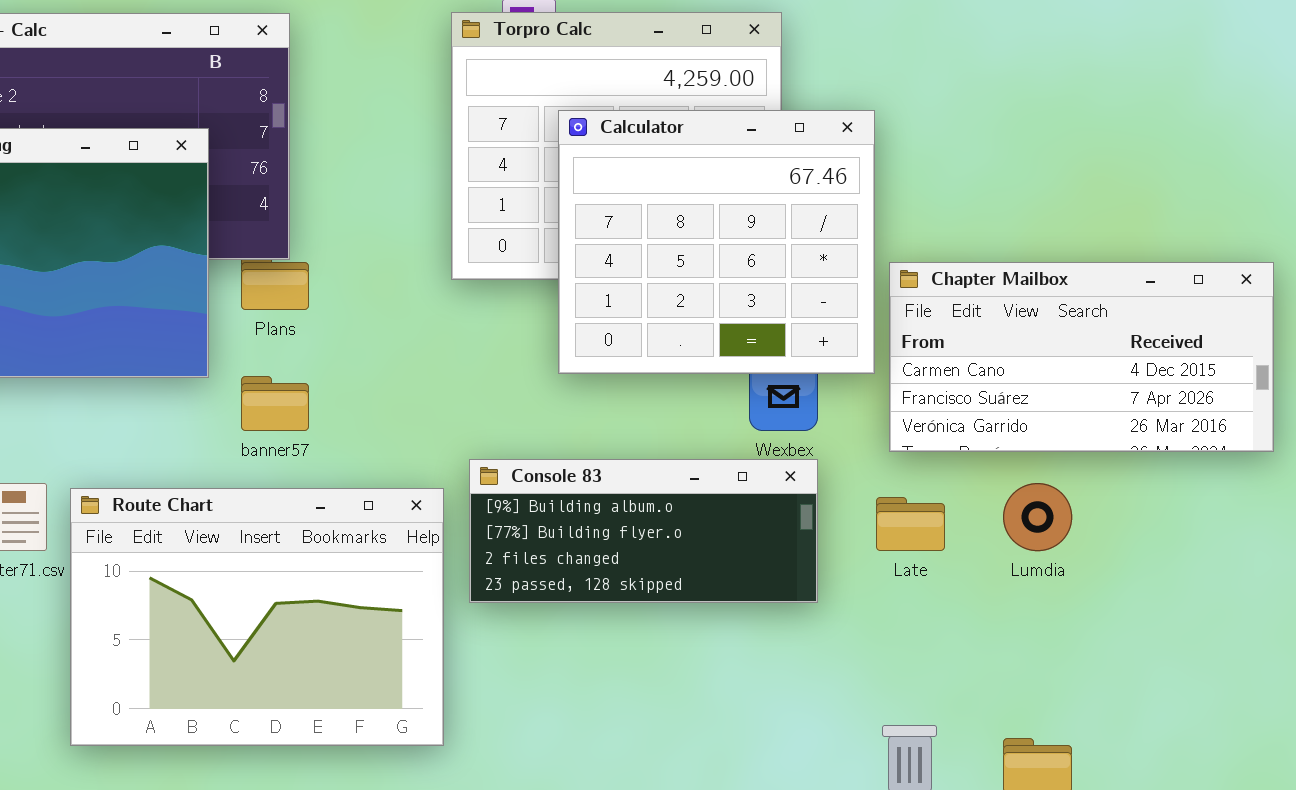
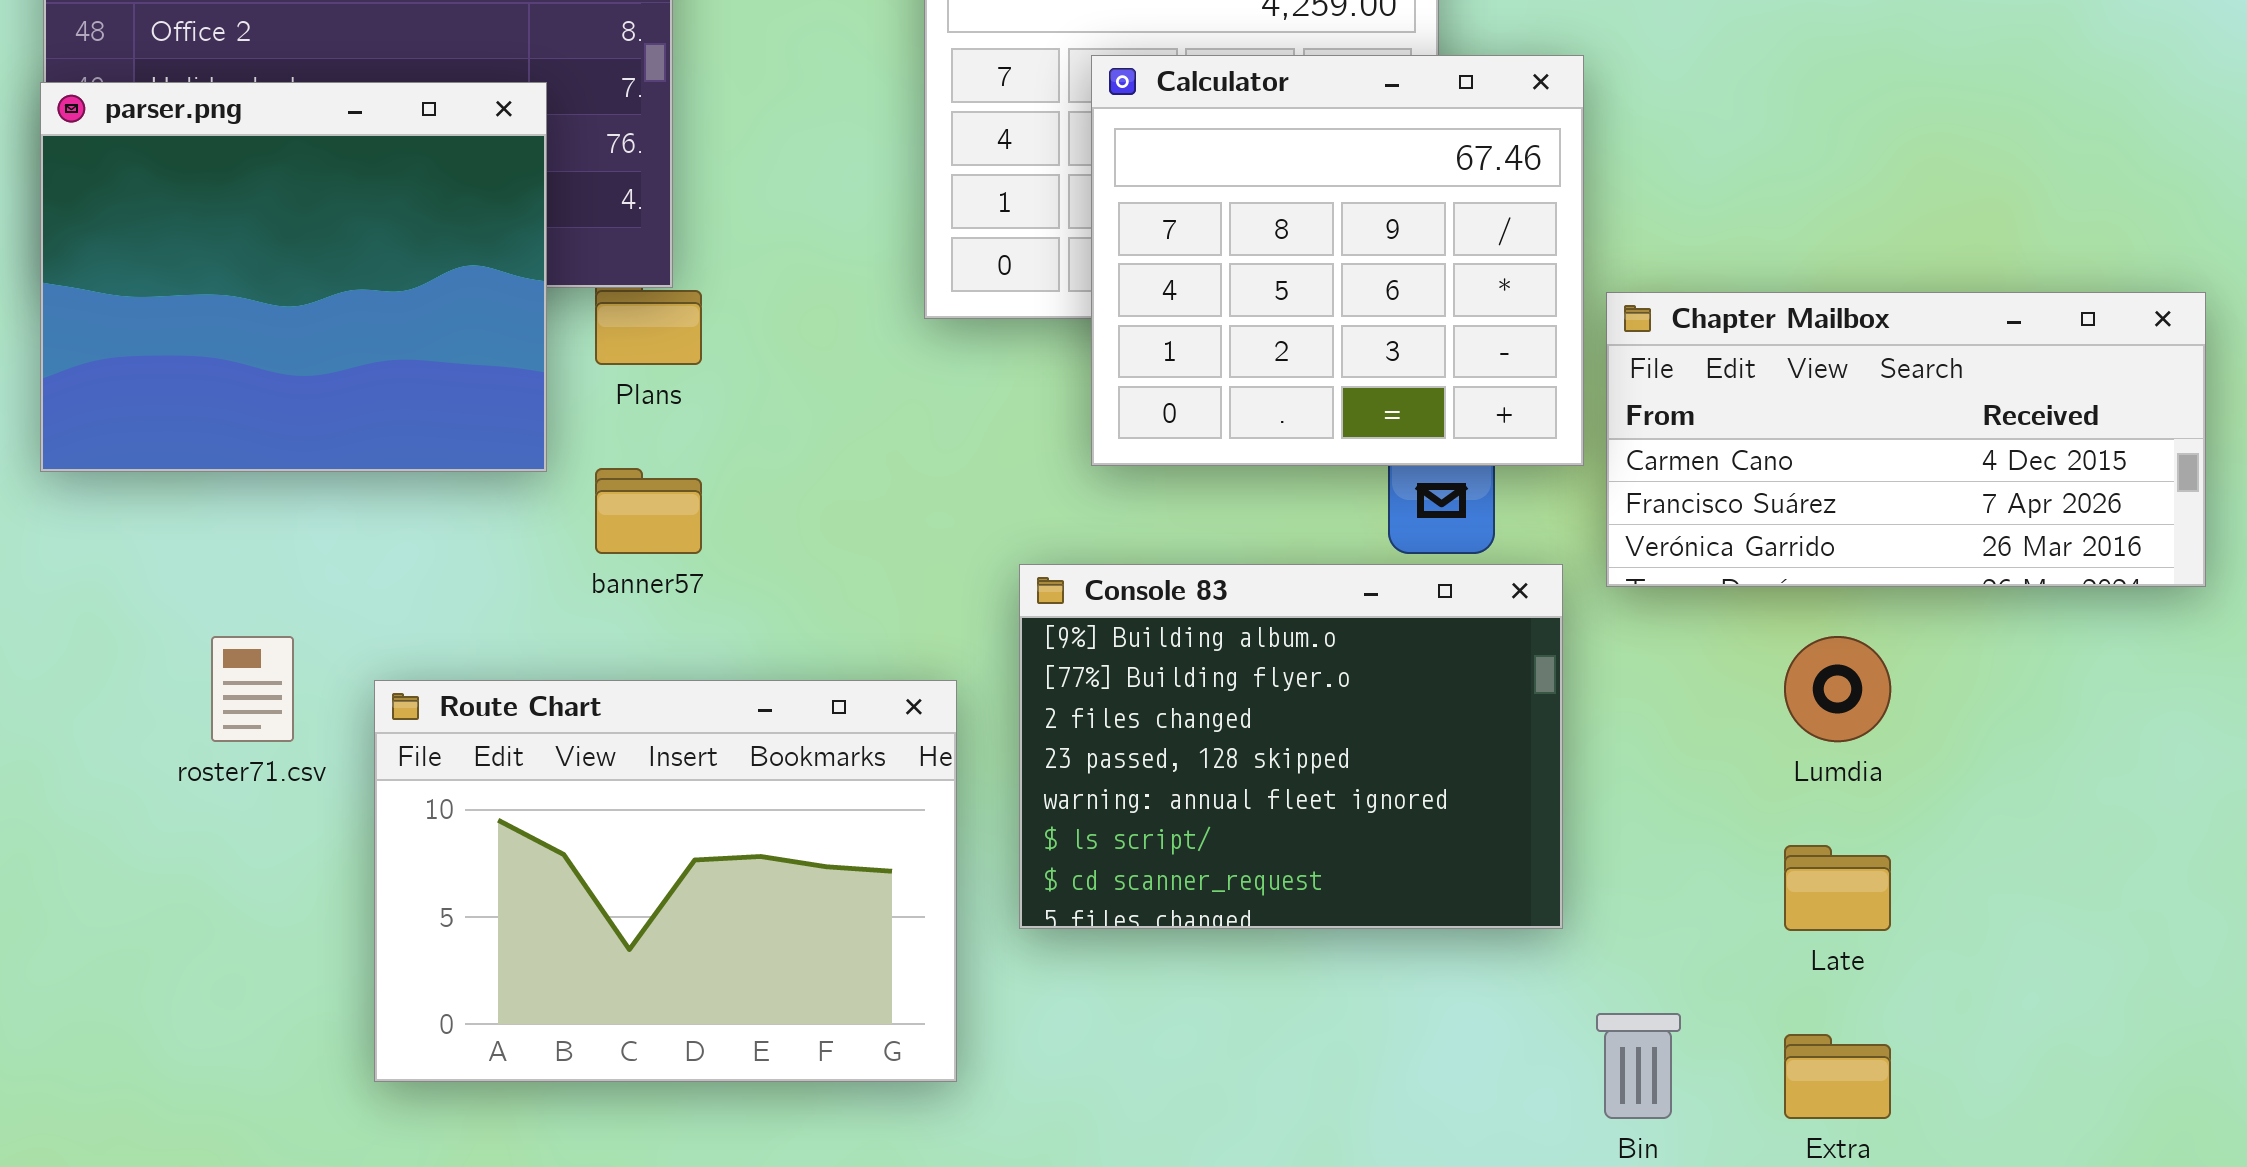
Console 83: [469,459,818,603] -> [1019,564,1563,929], moved, resized
Route Chart: [70,488,444,746] -> [374,680,957,1082], moved
Late: [876,497,945,551] -> [1784,845,1891,931], moved

